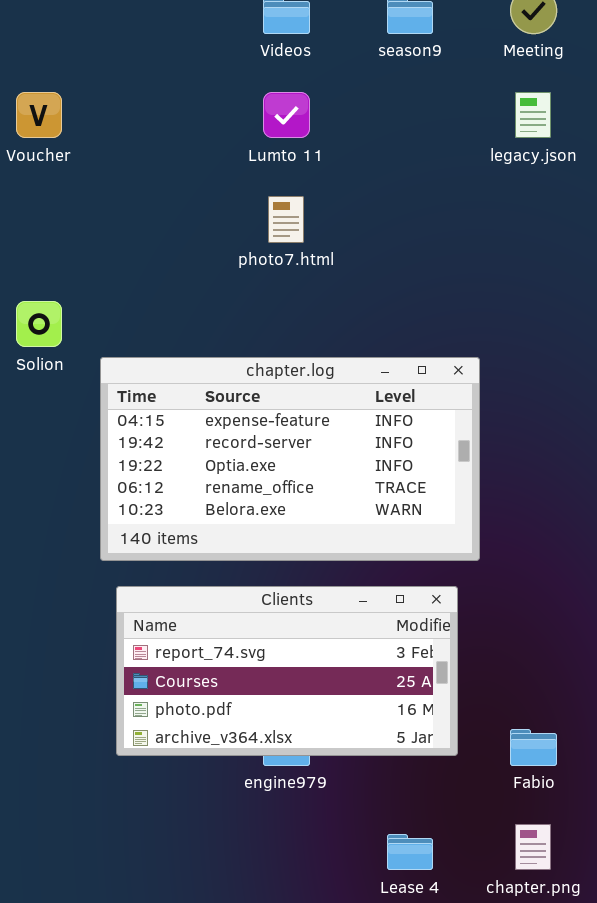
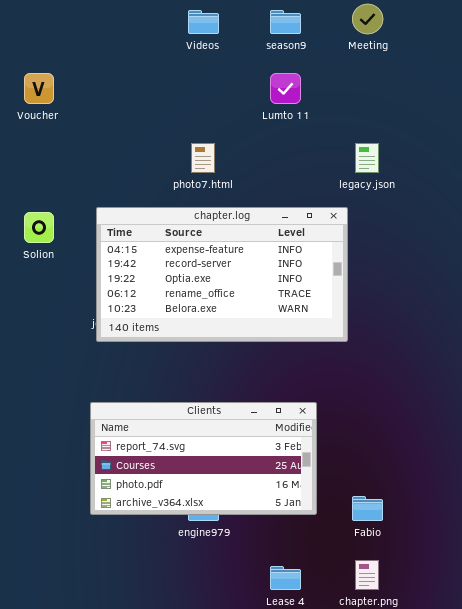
Lumto 11: [263,92,310,138] -> [270,73,301,104], moved
legacy.json: [515,92,551,138] -> [355,143,379,173], moved
chapter.log: [100,357,480,561] -> [96,207,348,342], moved

